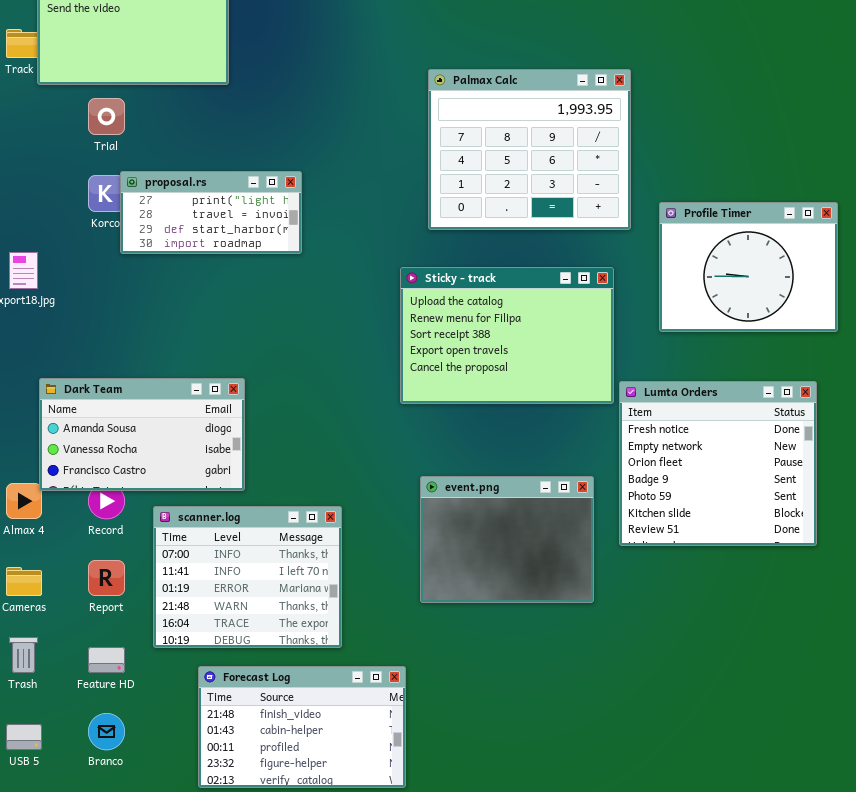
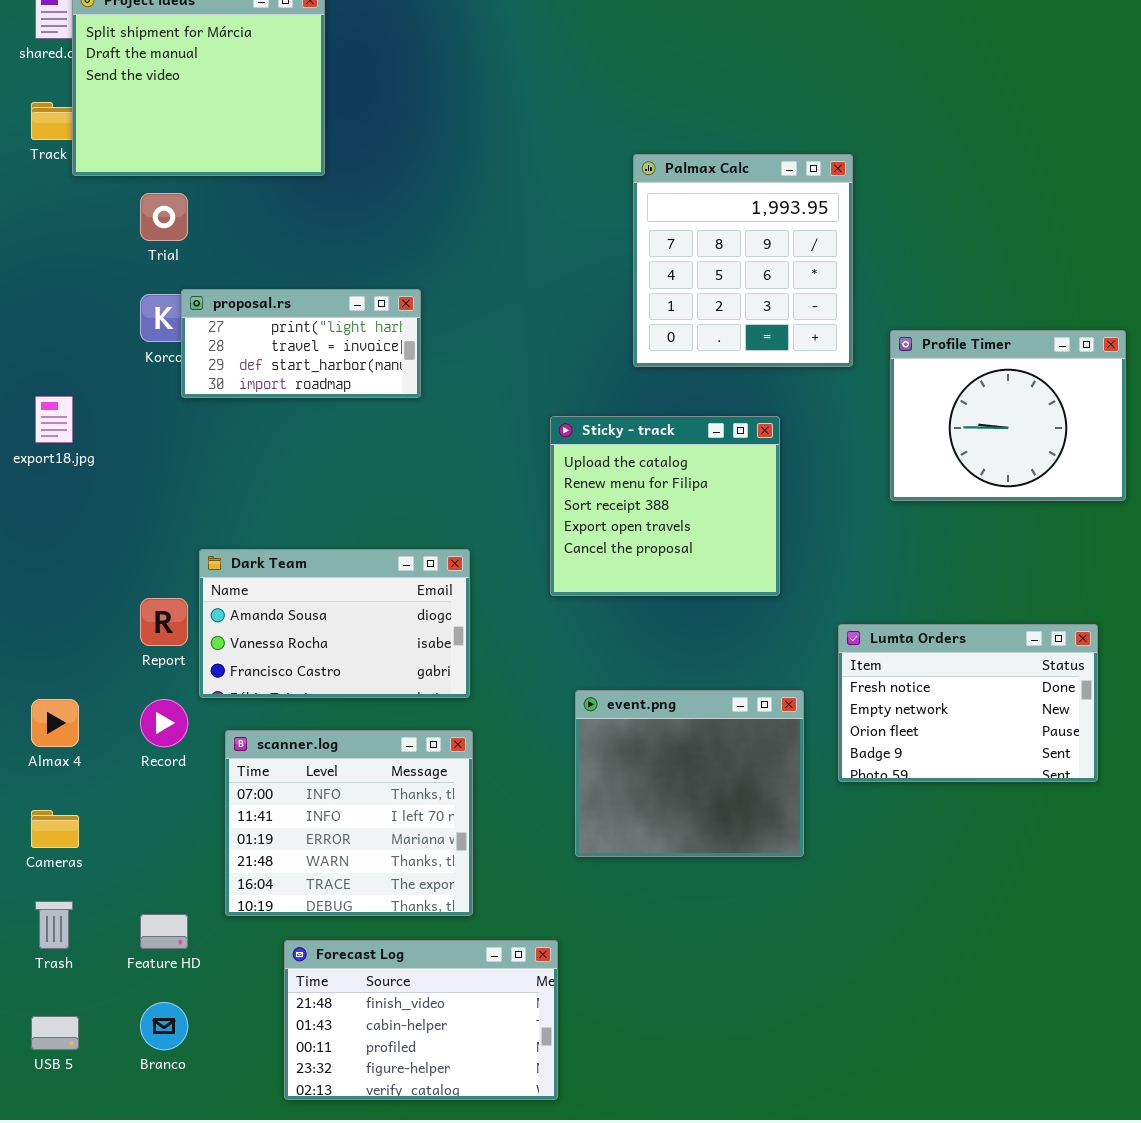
Palmax Calc: [428,69,631,230] -> [633,154,853,367], resized
Sticky - track: [400,267,614,404] -> [550,416,780,596], resized
Dark Team: [39,378,245,491] -> [199,549,470,698], moved
Lumta Orders: [619,381,817,546] -> [838,624,1098,782], resized
Report: [88,560,125,596] -> [140,598,188,646], moved

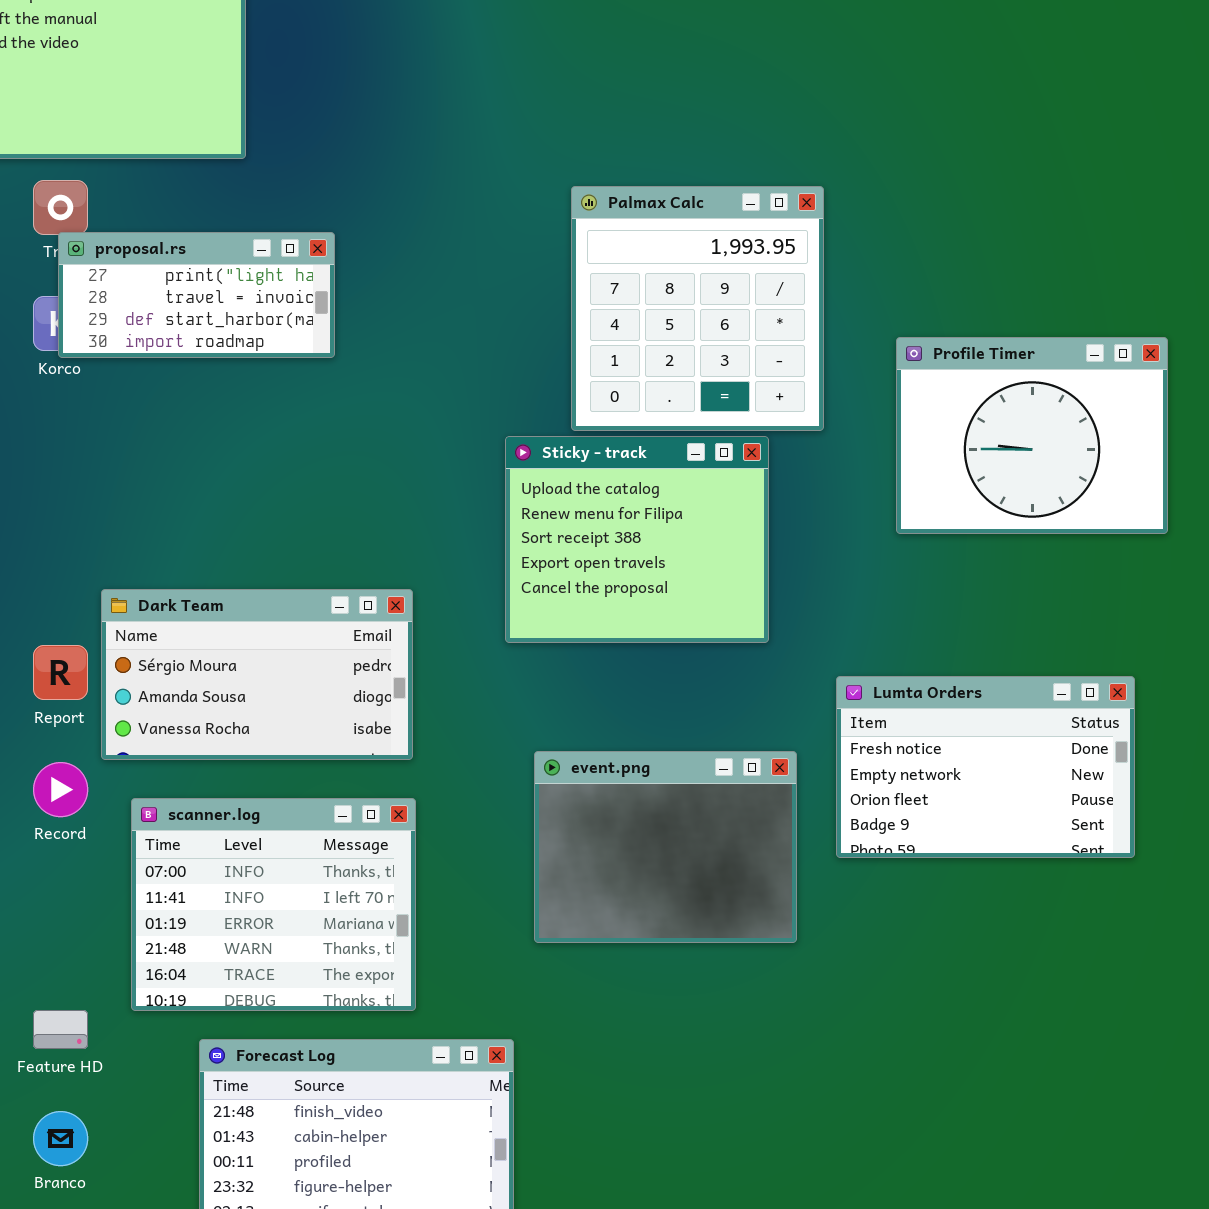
Palmax Calc: [633,154,853,367] -> [571,186,824,431], moved
proposal.rs: [181,289,421,398] -> [58,232,335,358], moved
Dark Team: [199,549,470,698] -> [101,589,413,760], scrolled up 1 row

